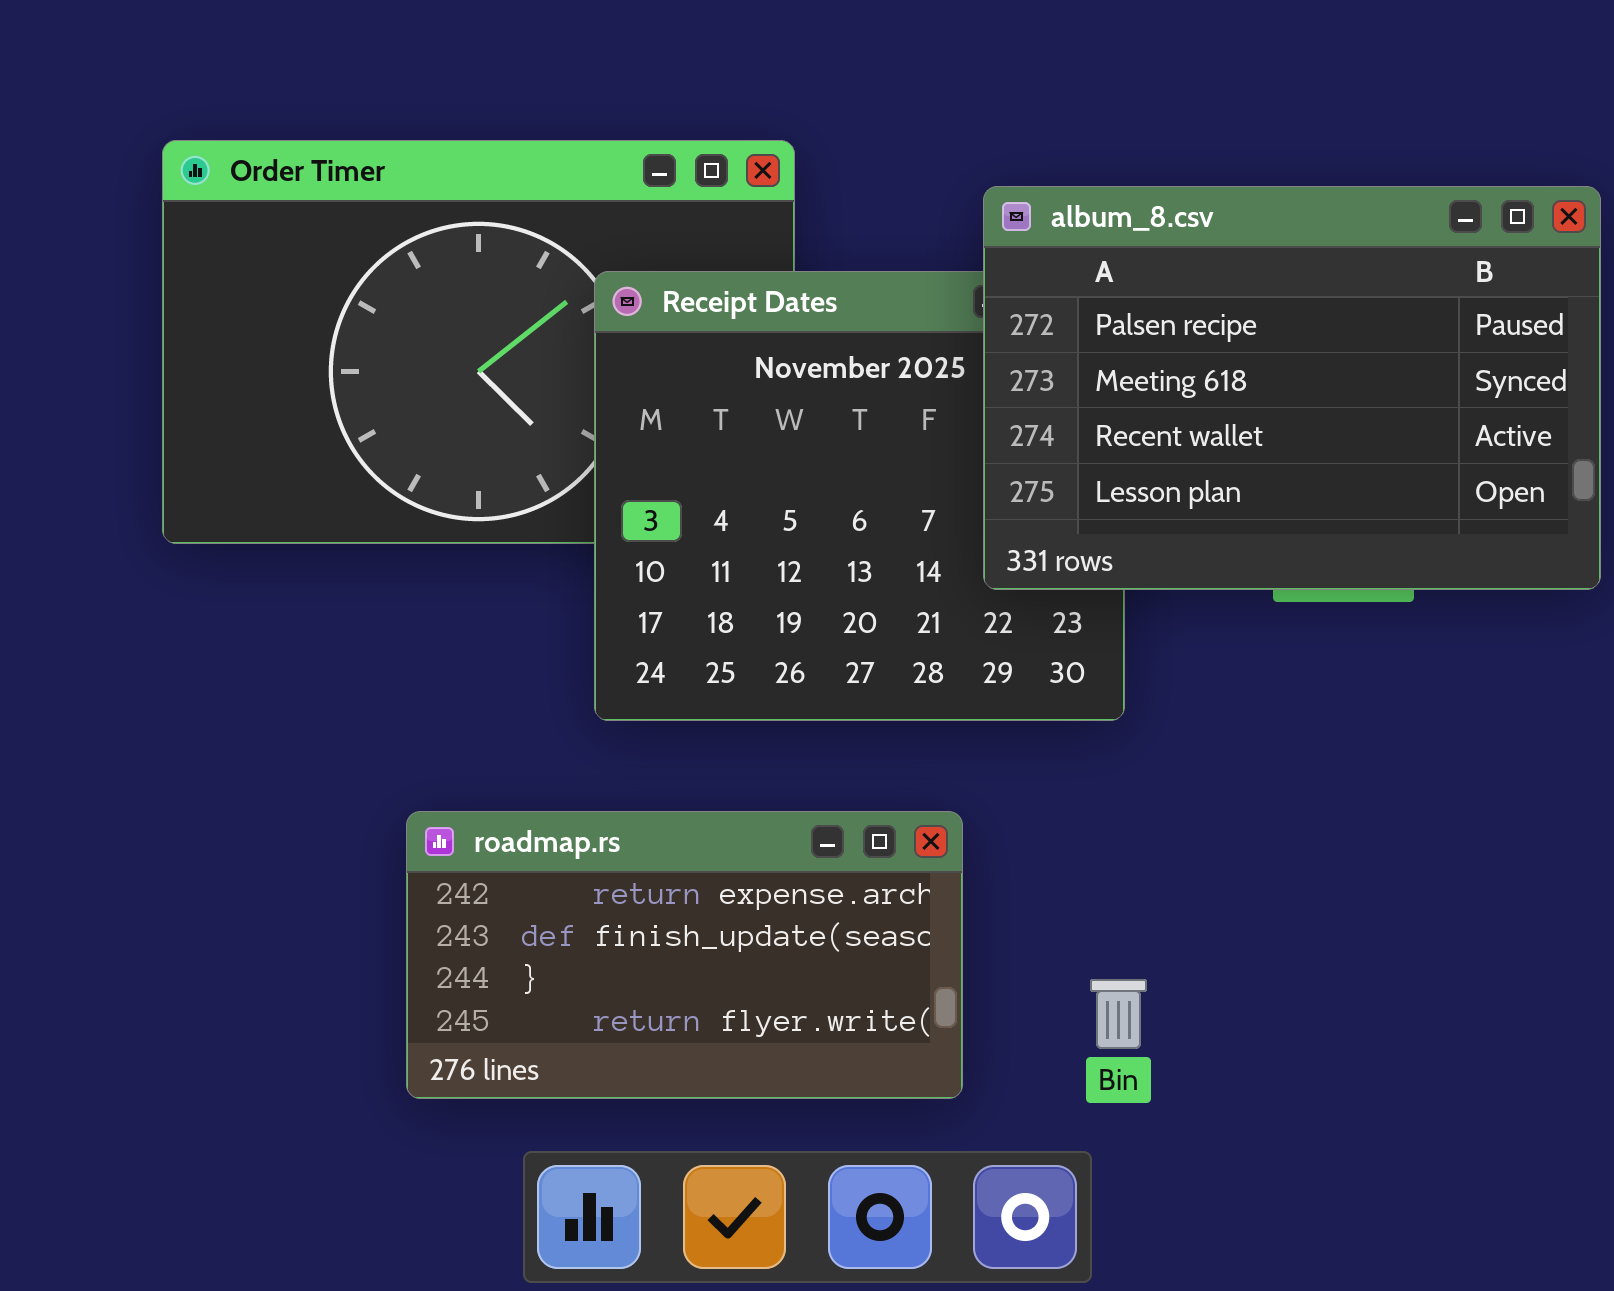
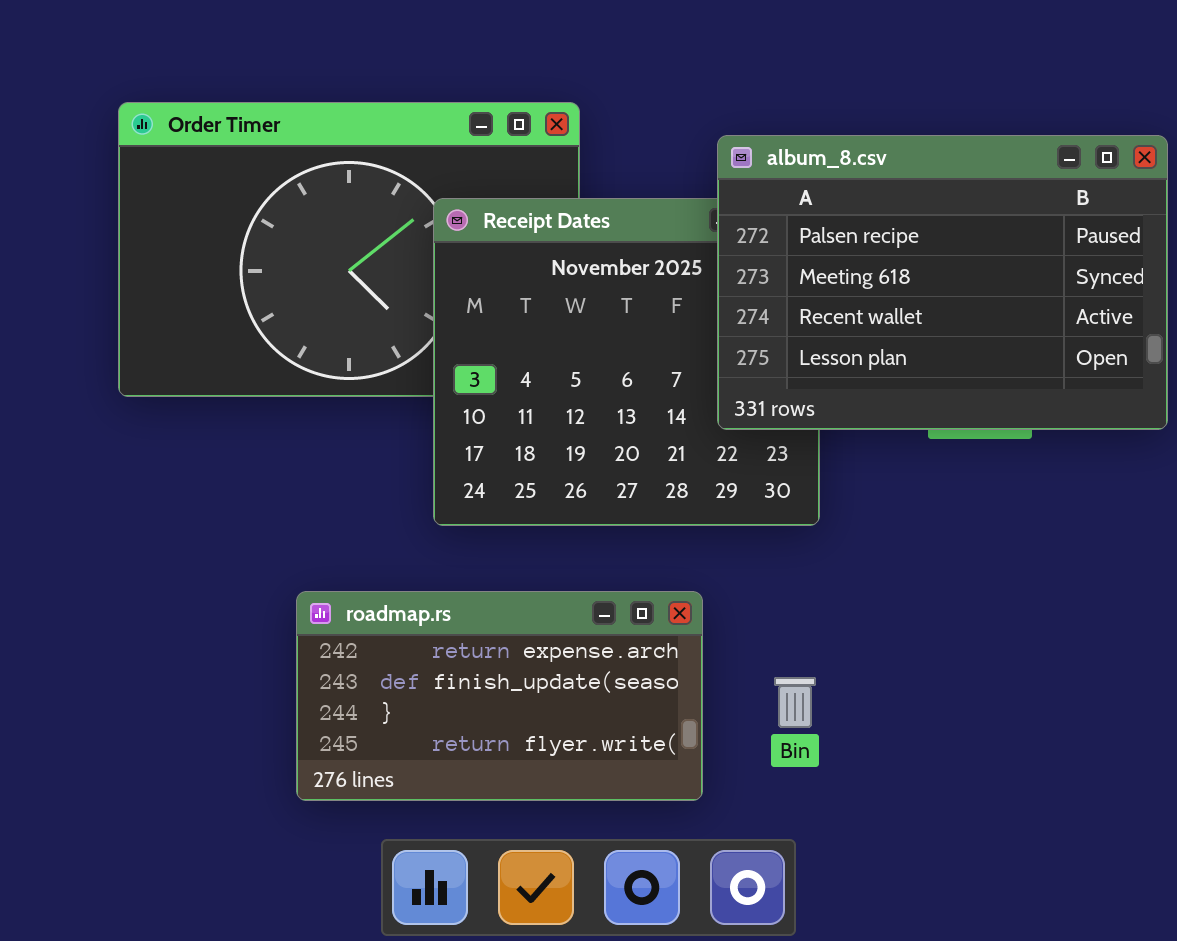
Bin: [1090,979,1147,1049] -> [774,677,816,728], moved

